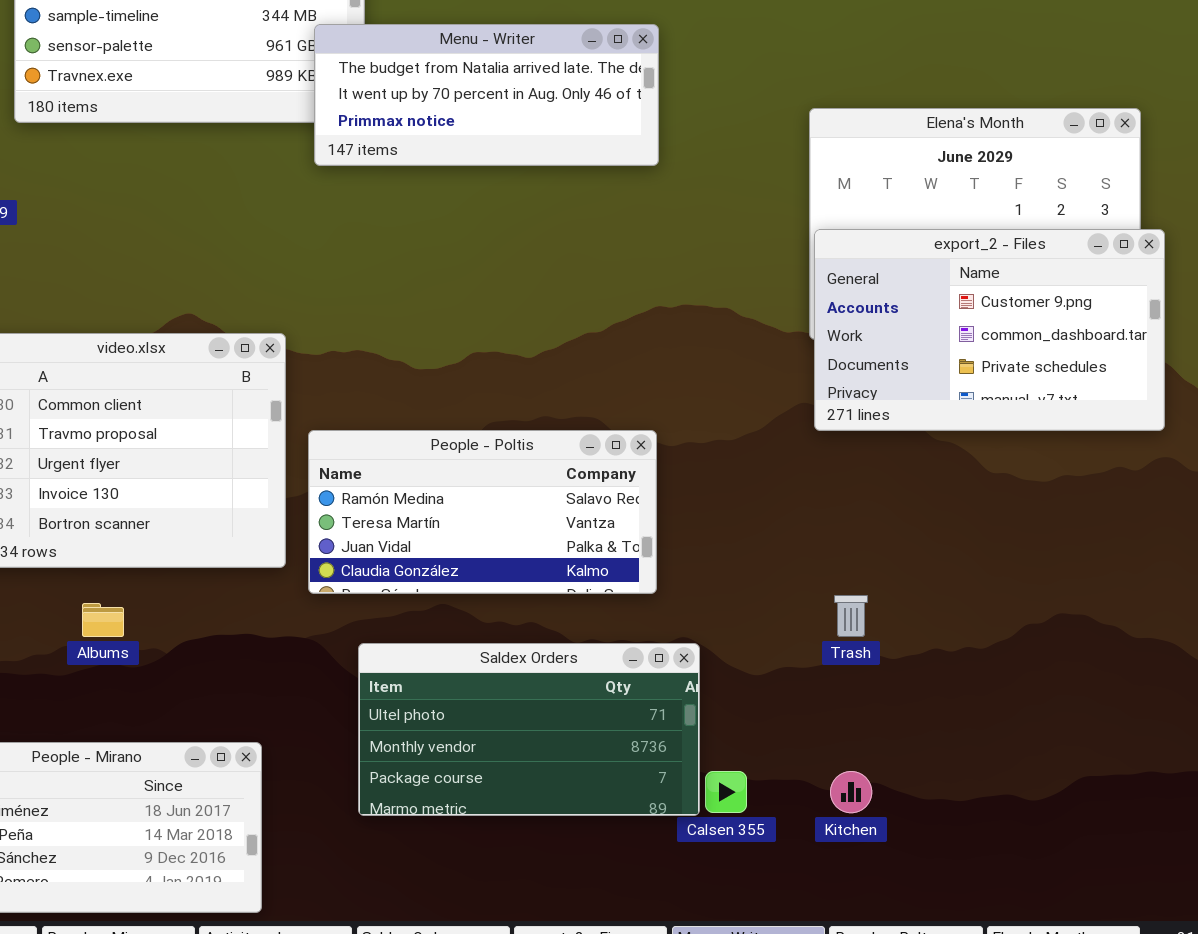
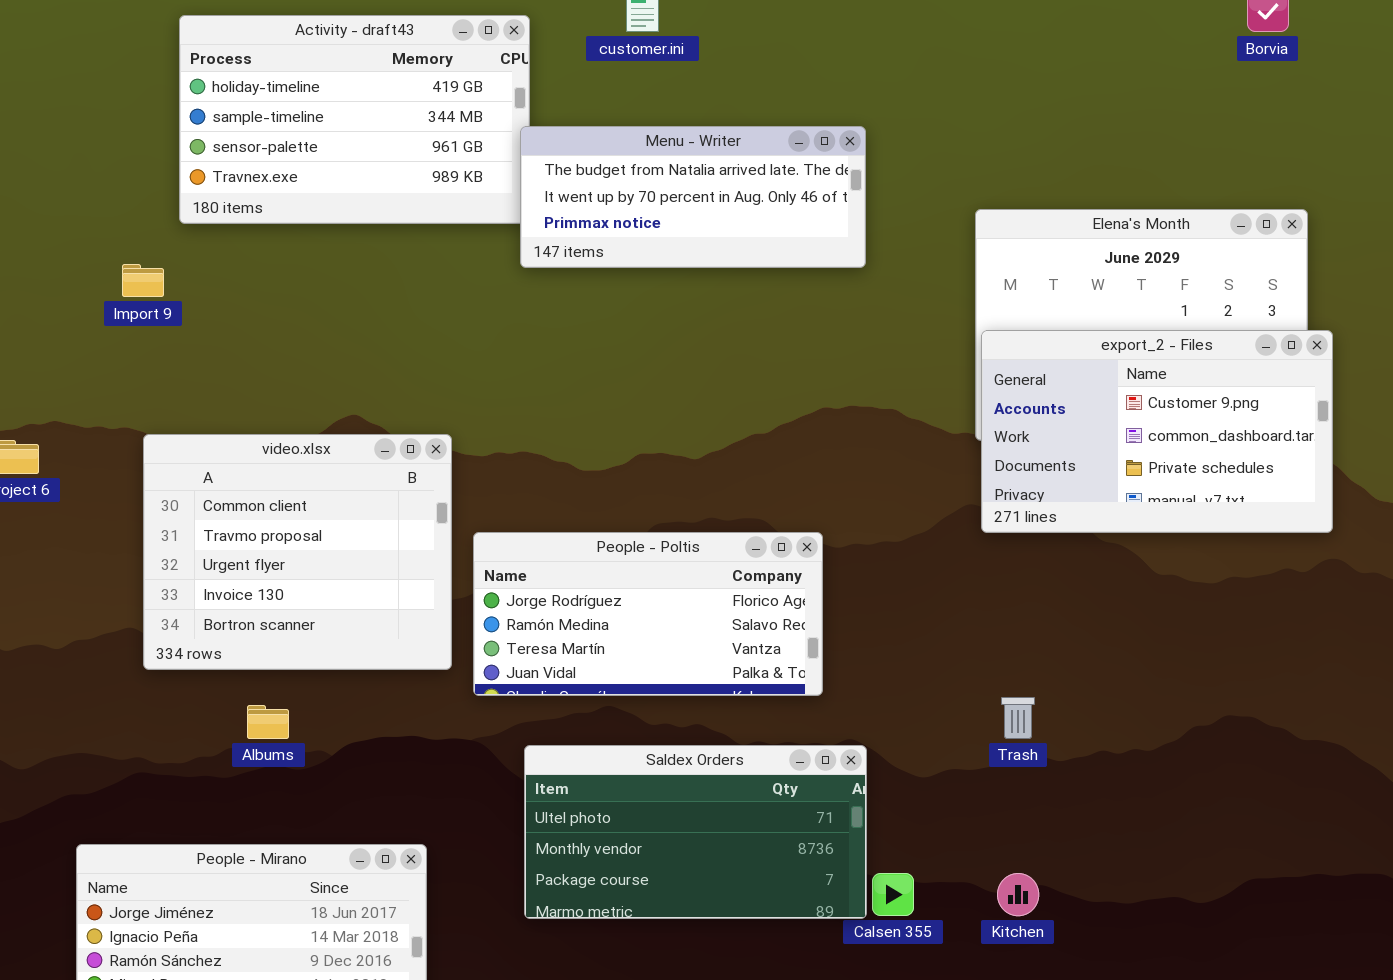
Menu - Writer: [314,24,659,166] -> [520,126,866,268], moved
People - Poltis: [308,430,657,594] -> [473,532,823,696], scrolled up 1 row

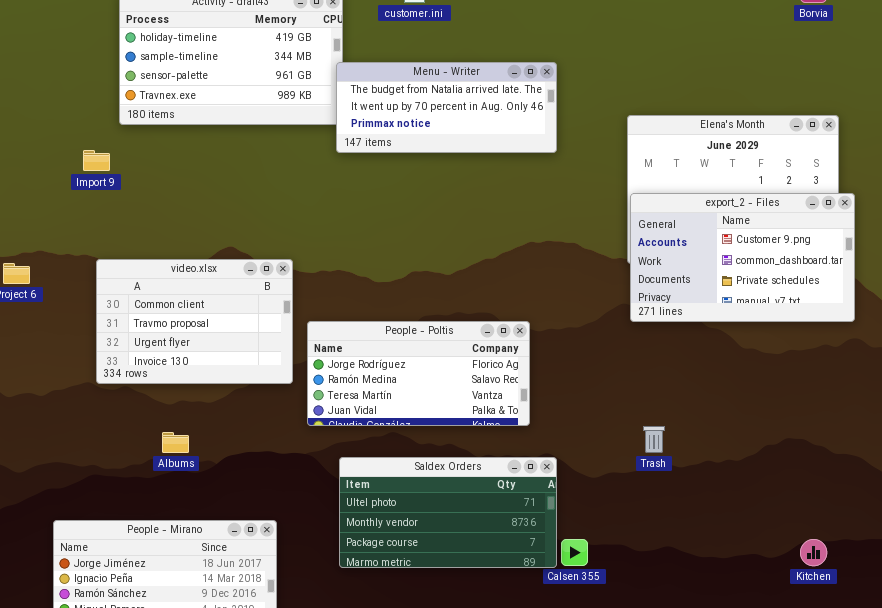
video.xlsx: [143,434,452,670] -> [96,259,293,384], resized
Kitchen: [997,873,1039,916] -> [800,539,827,566], moved

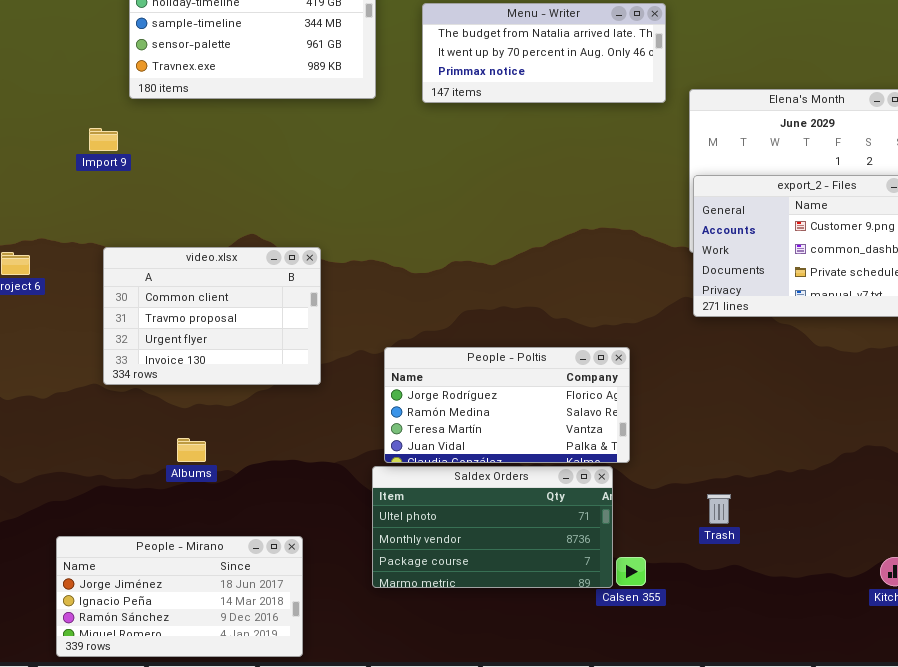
Menu - Writer: [336,62,557,153] -> [422,3,666,103], moved
People - Poltis: [307,321,530,426] -> [384,347,630,463], moved
Trash: [643,426,665,453] -> [707,494,731,524], moved

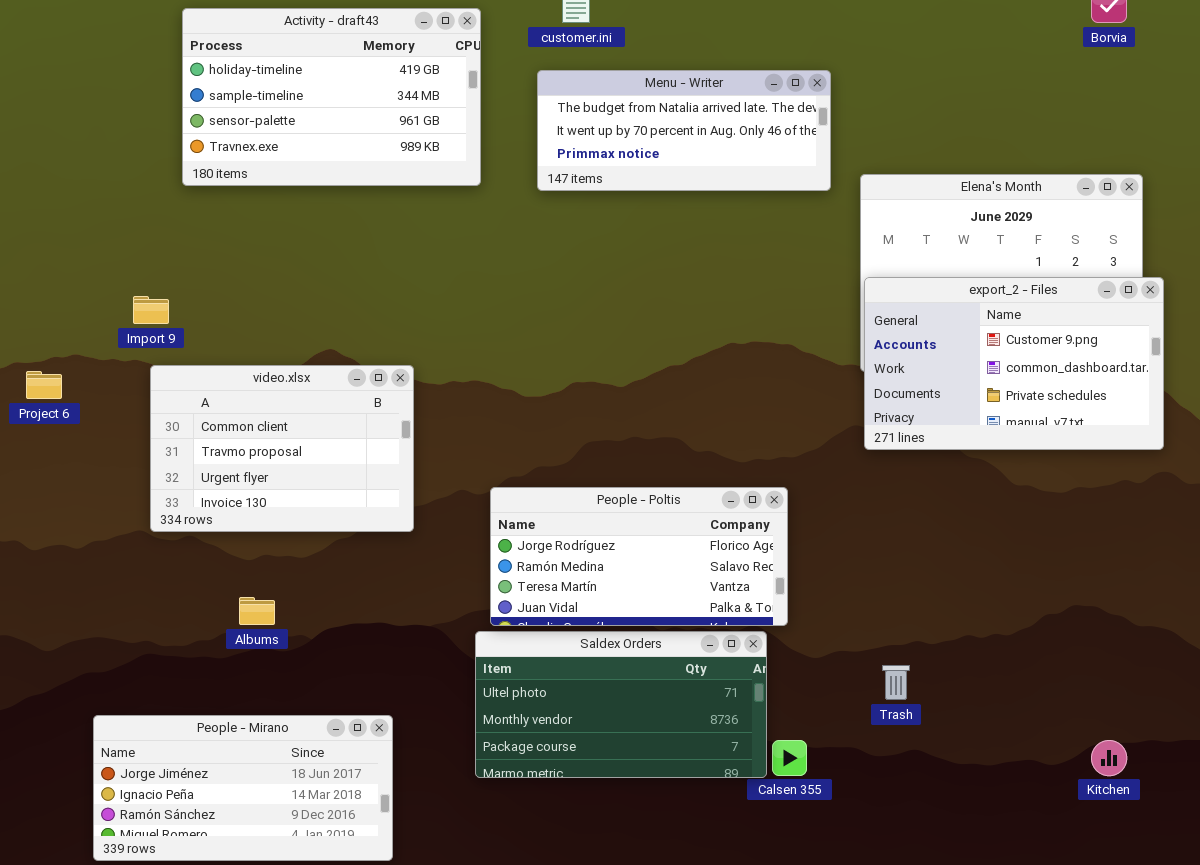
Import 9: [89,128,118,151] -> [133,296,169,324], moved

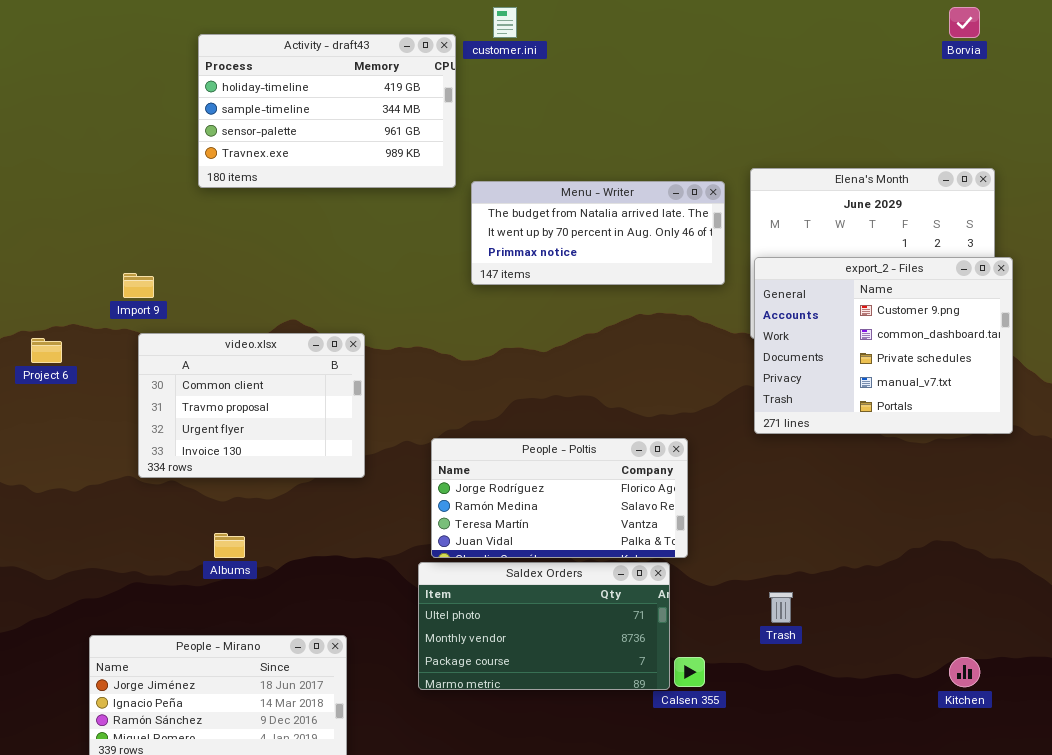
Activity - draft43: [182,8,481,186] -> [198,34,456,188], moved
Menu - Writer: [537,70,831,191] -> [471,181,725,285], moved
export_2 - Files: [864,277,1164,450] -> [754,257,1013,434], resized

